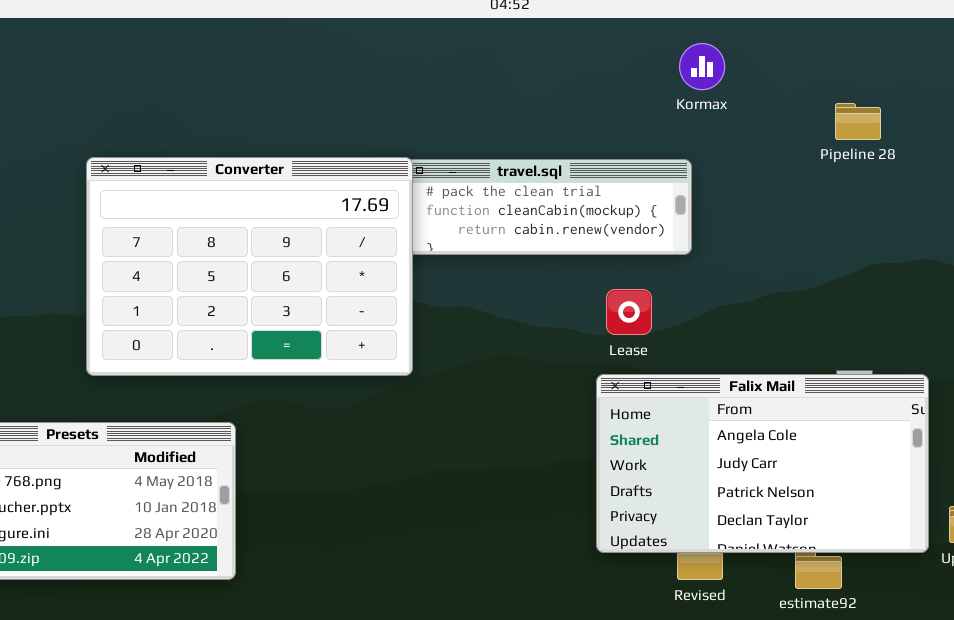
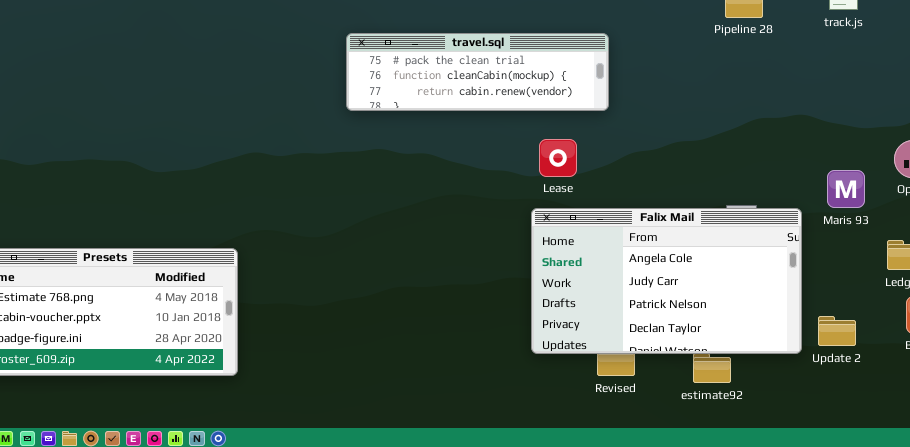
Converter: [86,157,413,376] -> none, closed

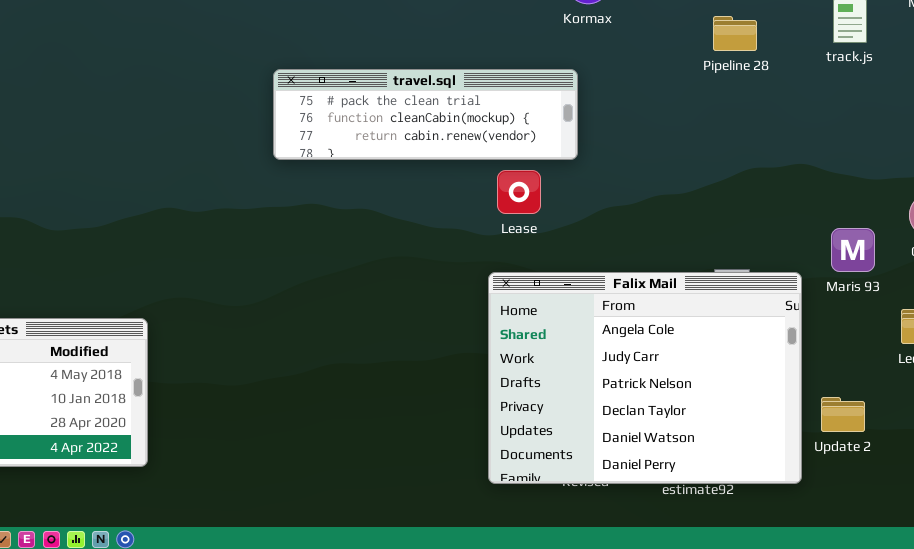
Lease: [539,139,577,177] -> [497,170,541,214], moved
Falix Mail: [531,208,802,354] -> [488,272,802,484], resized

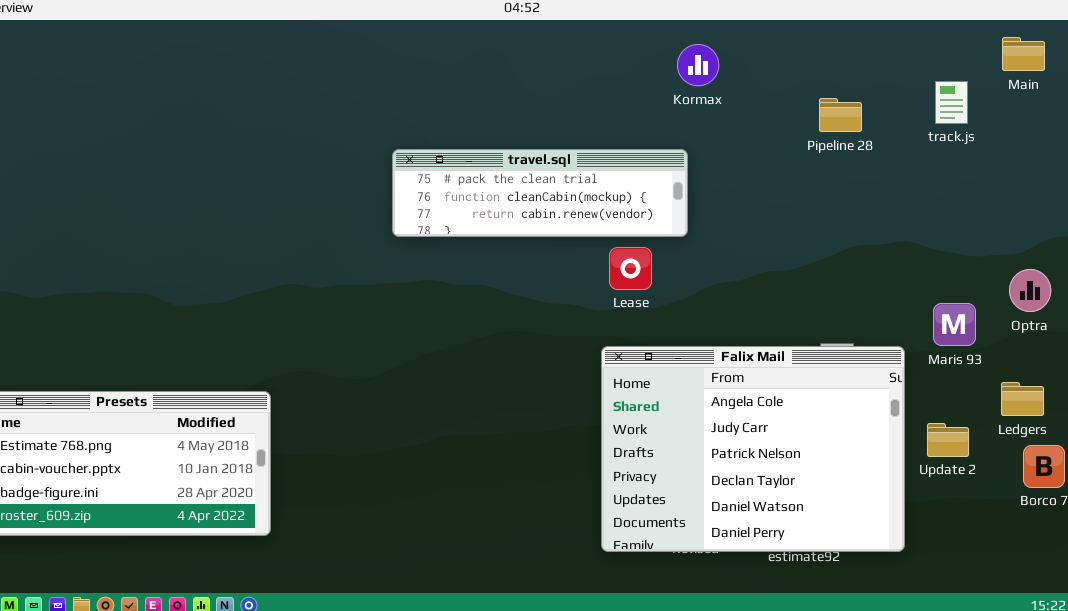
Update 2: [821,397,865,432] -> [927,423,969,457], moved

